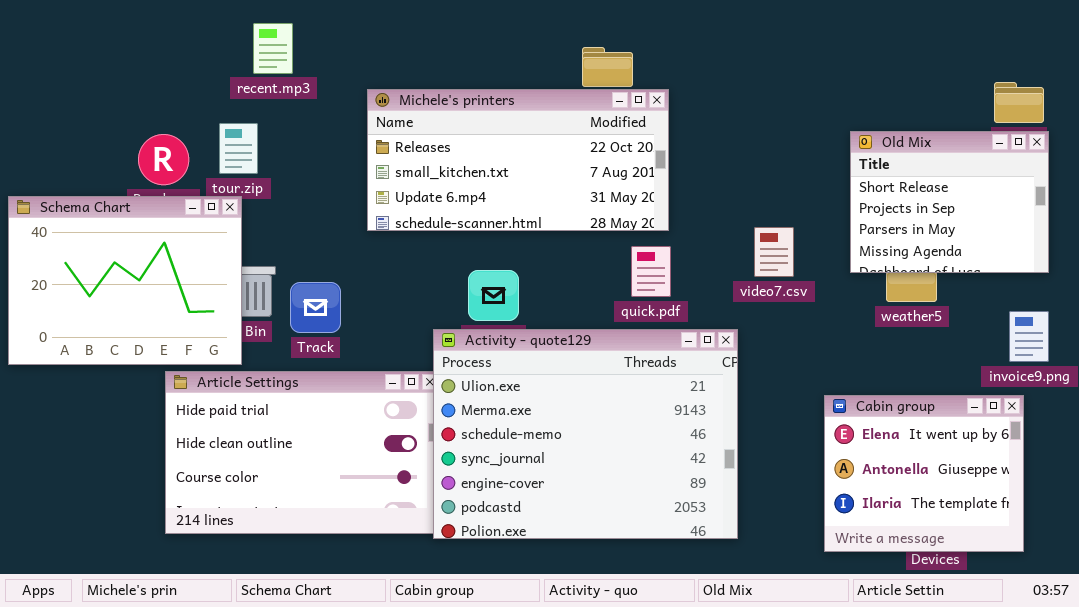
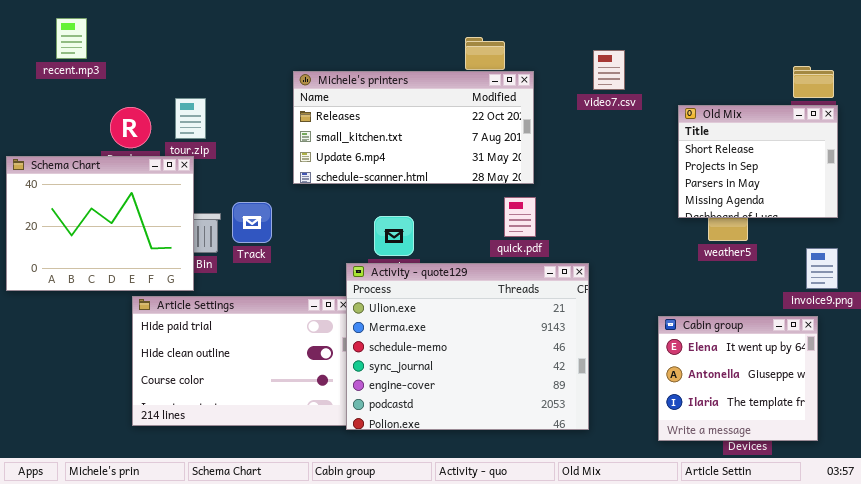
recent.mp3: [253,23,293,74] -> [56,18,87,59], moved
video7.csv: [754,227,794,277] -> [593,50,625,90], moved
Track: [290,282,341,333] -> [232,202,272,243], moved

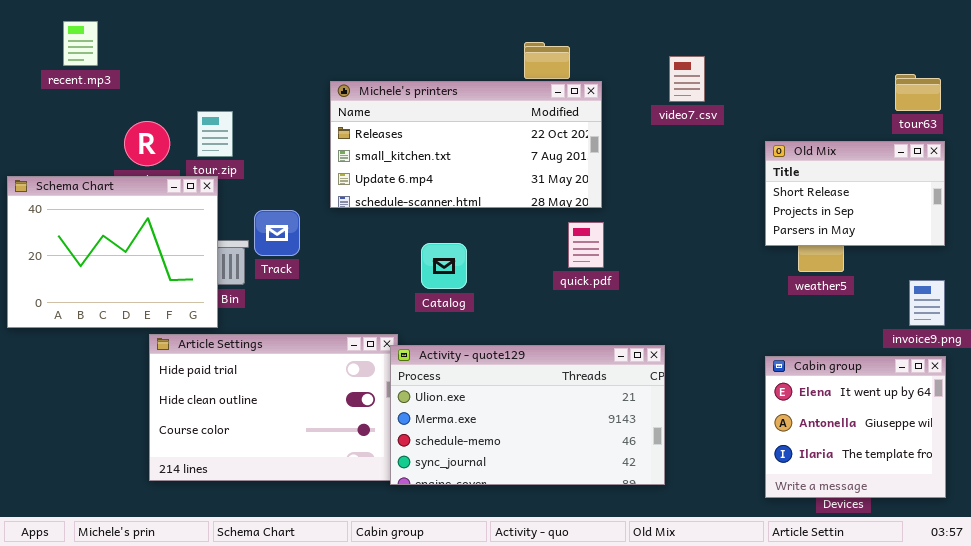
Old Mix: [678,105,838,218] -> [765,141,945,246], resized
Track: [232,202,272,243] -> [254,210,300,256], moved
Activity - quote129: [346,263,589,430] -> [390,345,665,485], resized
Cabin group: [658,316,818,441] -> [765,356,946,498], moved

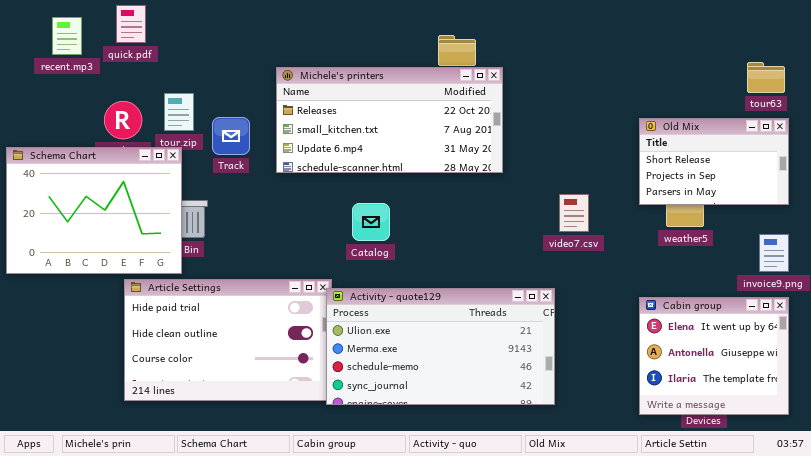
video7.csv: [669,56,705,102] -> [559,194,589,232], moved
Track: [254,210,300,256] -> [212,117,250,155], moved
quick.pdf: [568,222,604,268] -> [116,5,146,43], moved

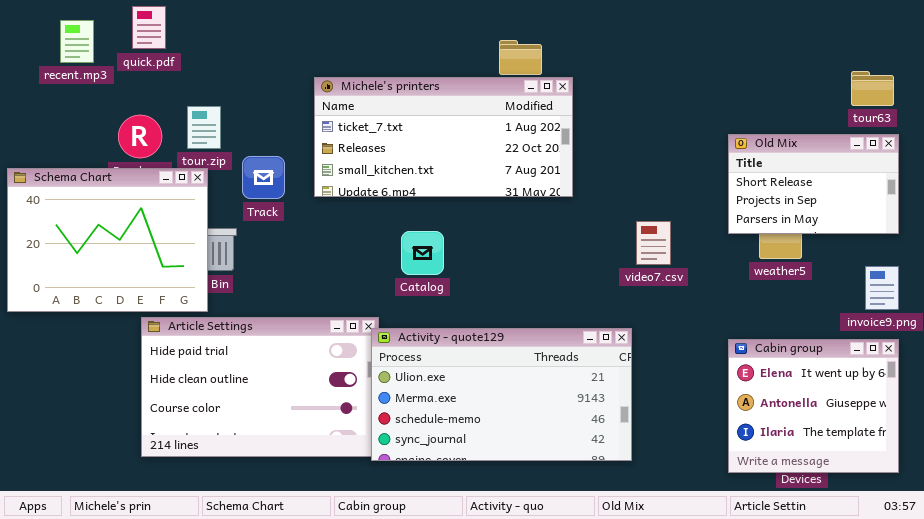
Michele's printers: [276,67,503,173] -> [314,77,573,197], scrolled up 1 row
Track: [212,117,250,155] -> [242,156,285,199], moved

